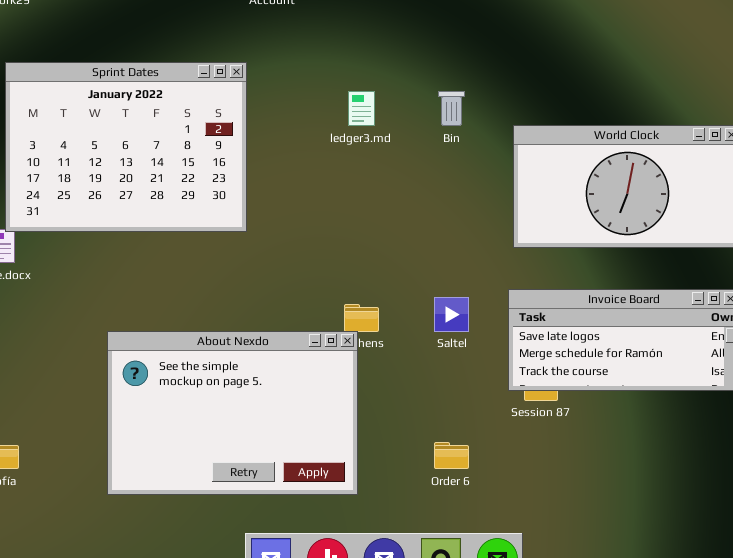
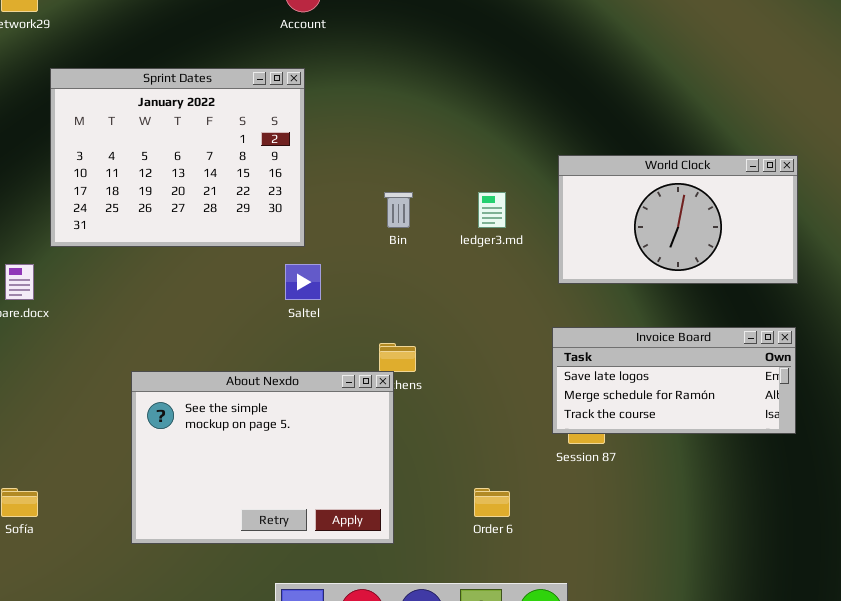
Sprint Dates: [5,62,247,232] -> [50,68,305,247], moved
ledger3.md: [348,91,375,126] -> [478,192,506,228], moved
Bin: [438,91,465,126] -> [384,192,413,228], moved
Saltel: [434,297,469,332] -> [285,264,321,300], moved

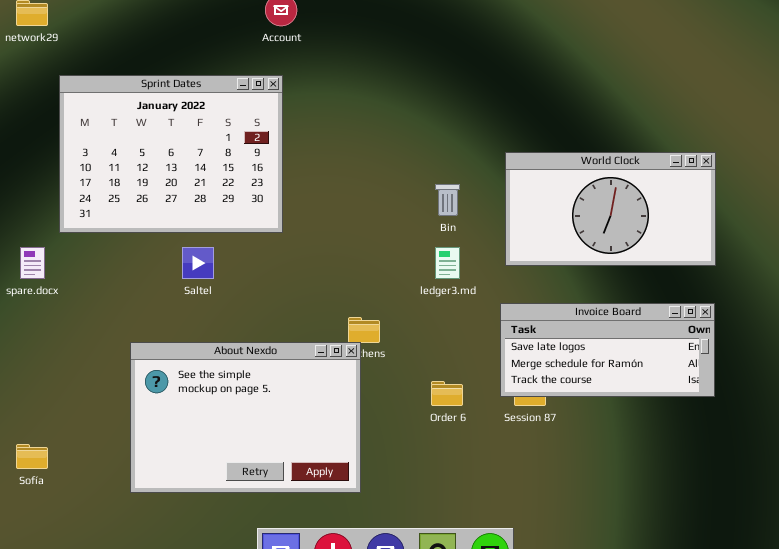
Bin: [384,192,413,228] -> [435,184,460,216], moved
ledger3.md: [478,192,506,228] -> [435,247,460,279], moved
Saltel: [285,264,321,300] -> [182,247,214,279], moved
Order 6: [474,488,510,517] -> [431,381,463,406], moved

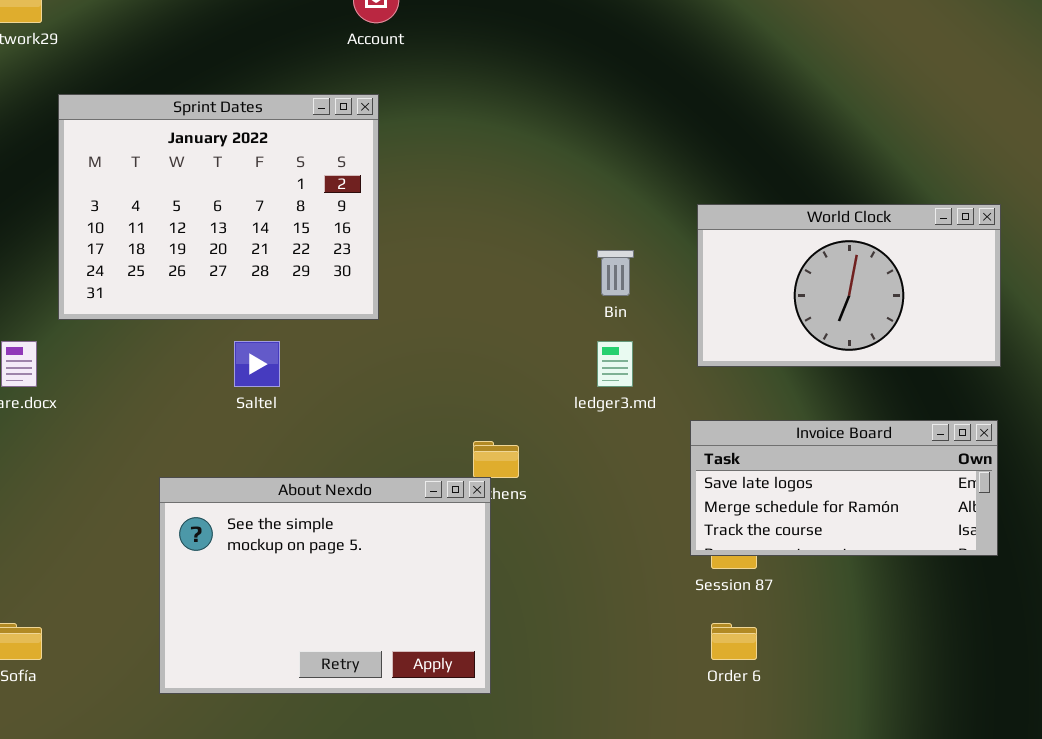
Order 6: [431,381,463,406] -> [711,623,757,660], moved

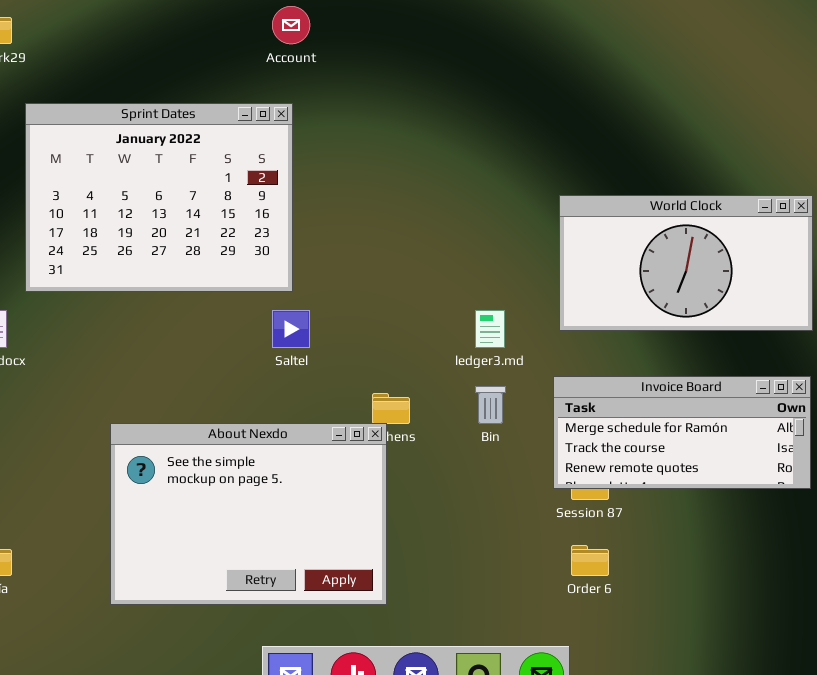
Bin: [597,250,634,296] -> [475,386,506,424], moved
Saltel: [234,341,280,387] -> [272,310,310,348], moved
Invoice Board: [690,420,998,556] -> [553,376,811,489], scrolled down 1 row

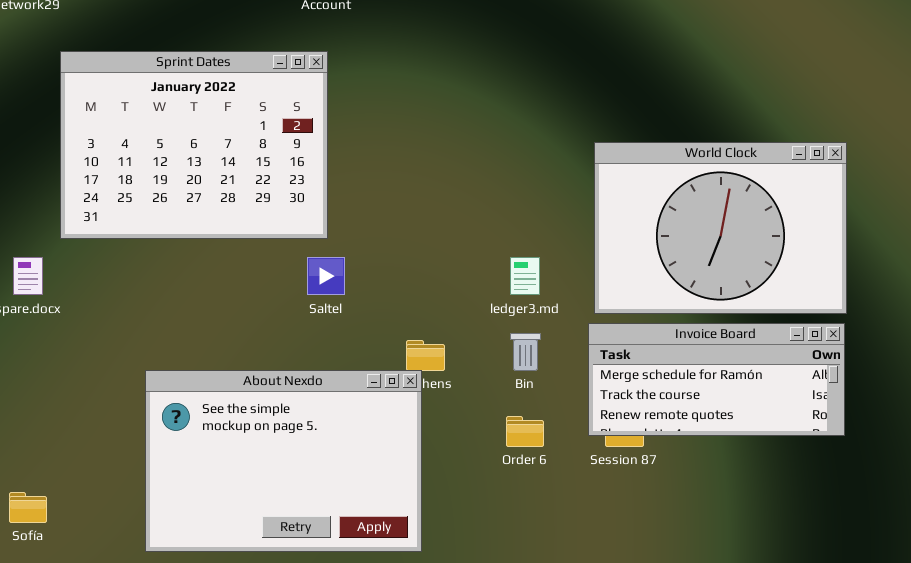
World Clock: [559,195,813,331] -> [594,142,847,314], resized
Order 6: [571,545,609,576] -> [506,416,544,447], moved

